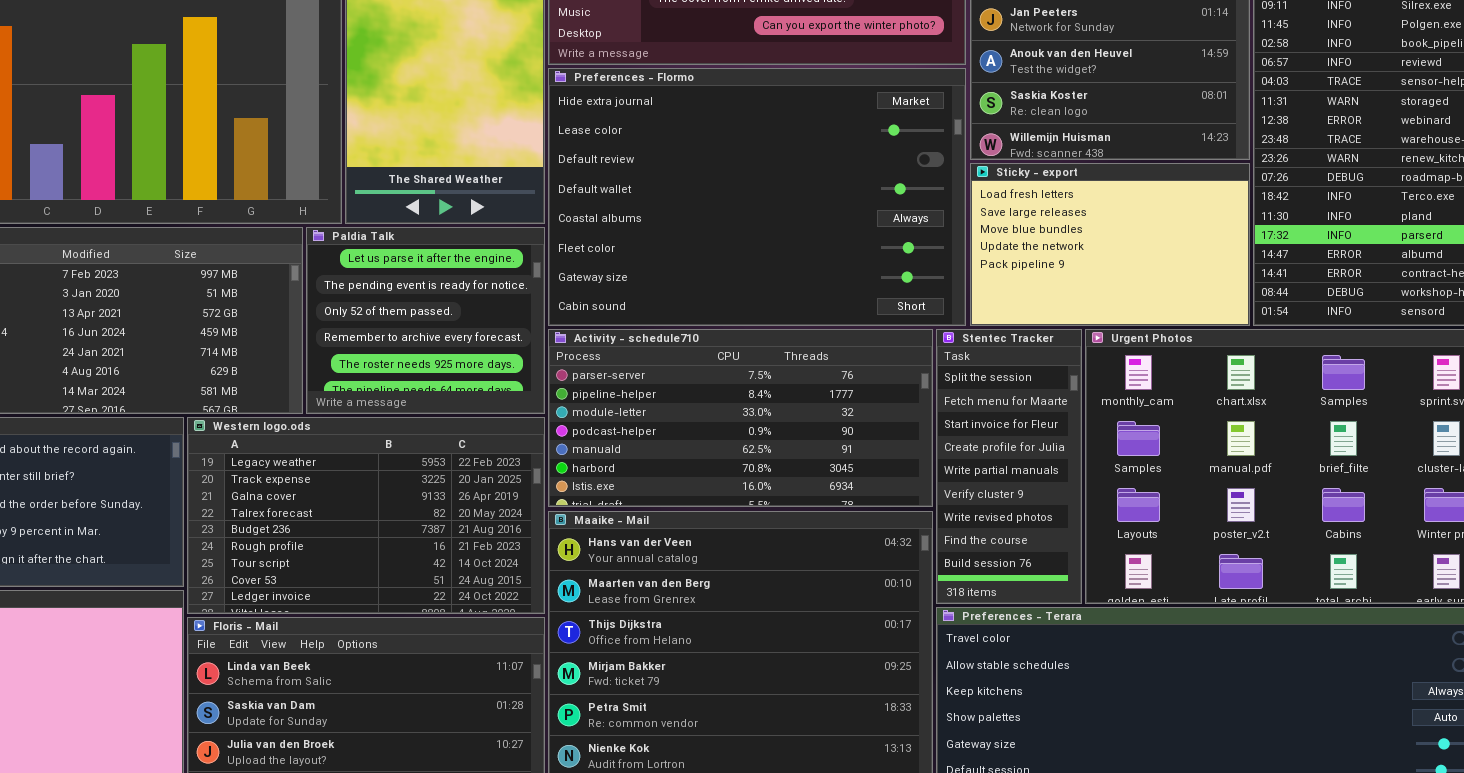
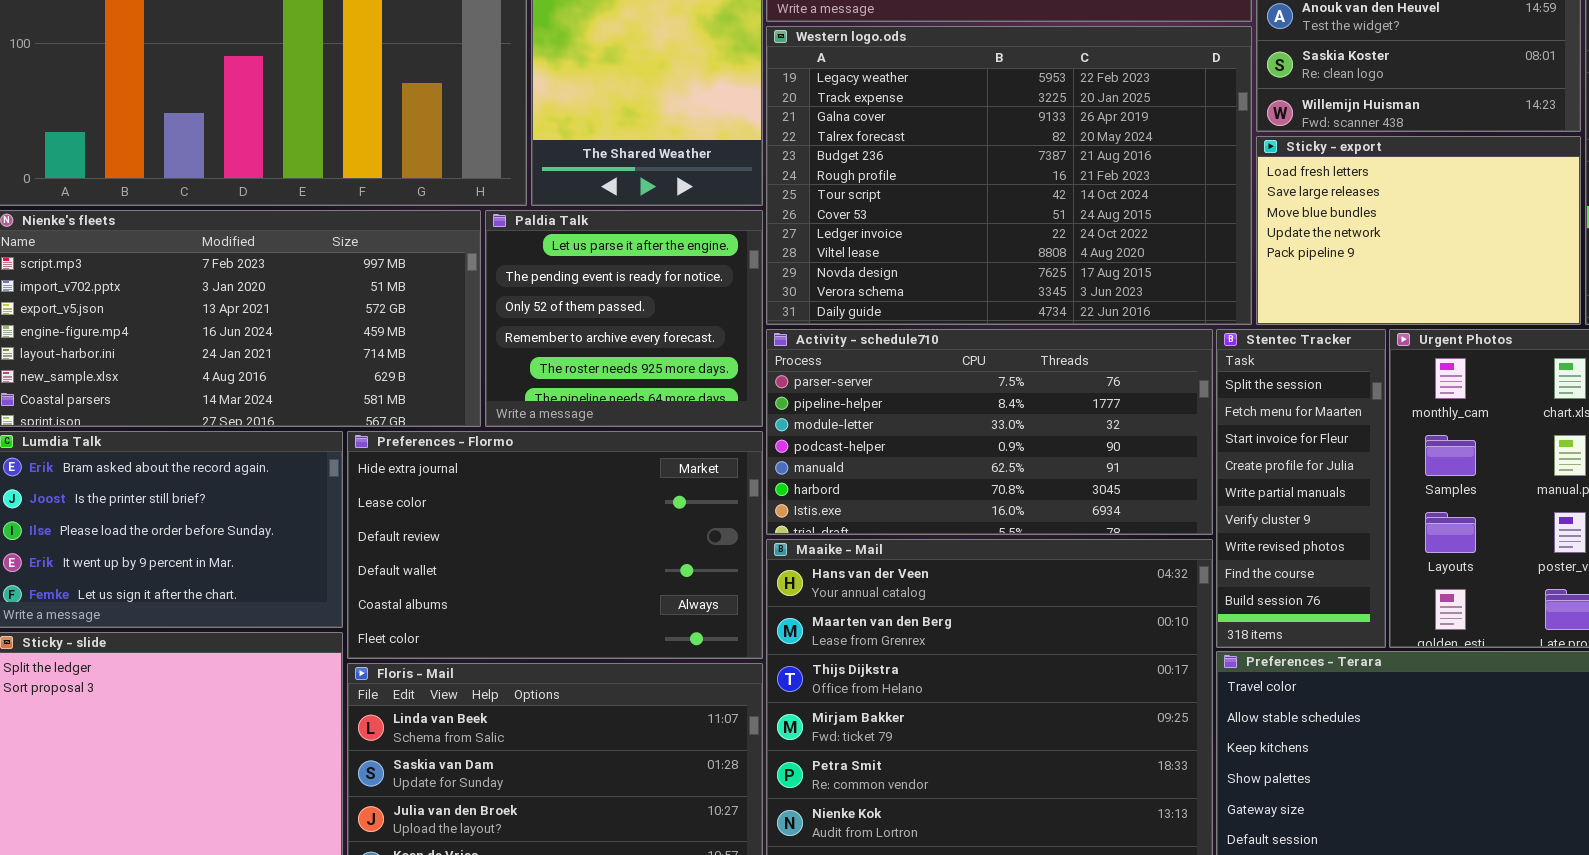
Preferences - Flormo: [548,68,966,326] -> [347,431,763,659], moved, resized
Western logo.ods: [187,417,545,614] -> [766,26,1252,325], moved, resized

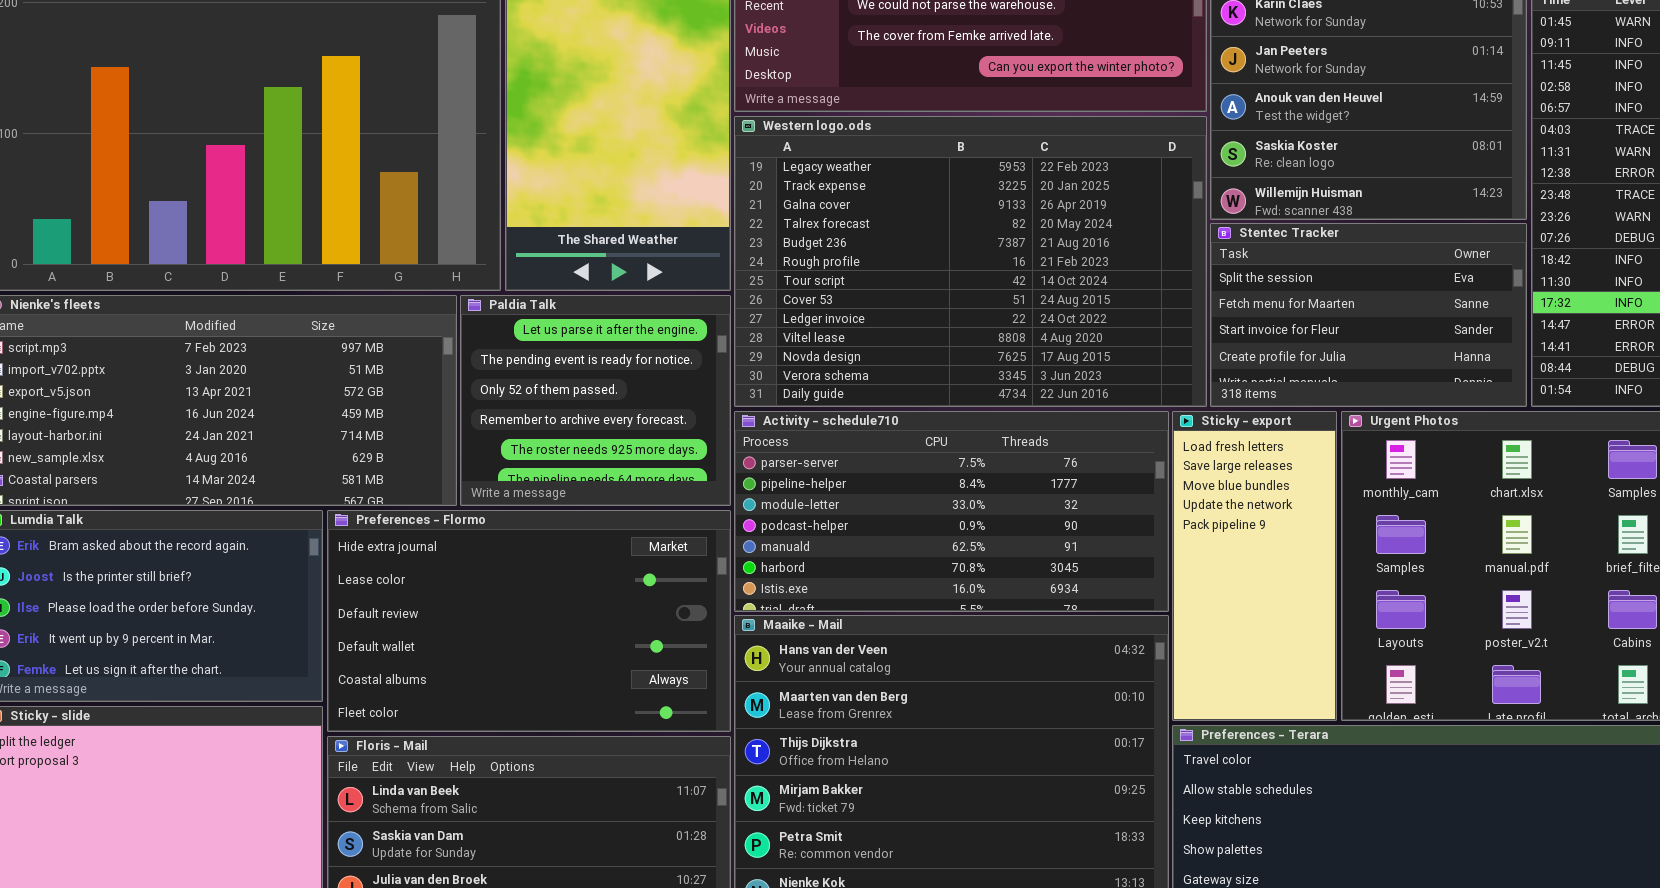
Sticky - export: [1256,136,1581,325] -> [1172,411,1337,721], moved, resized
Stentec Tracker: [1216,329,1386,648] -> [1210,223,1527,407], moved, resized

